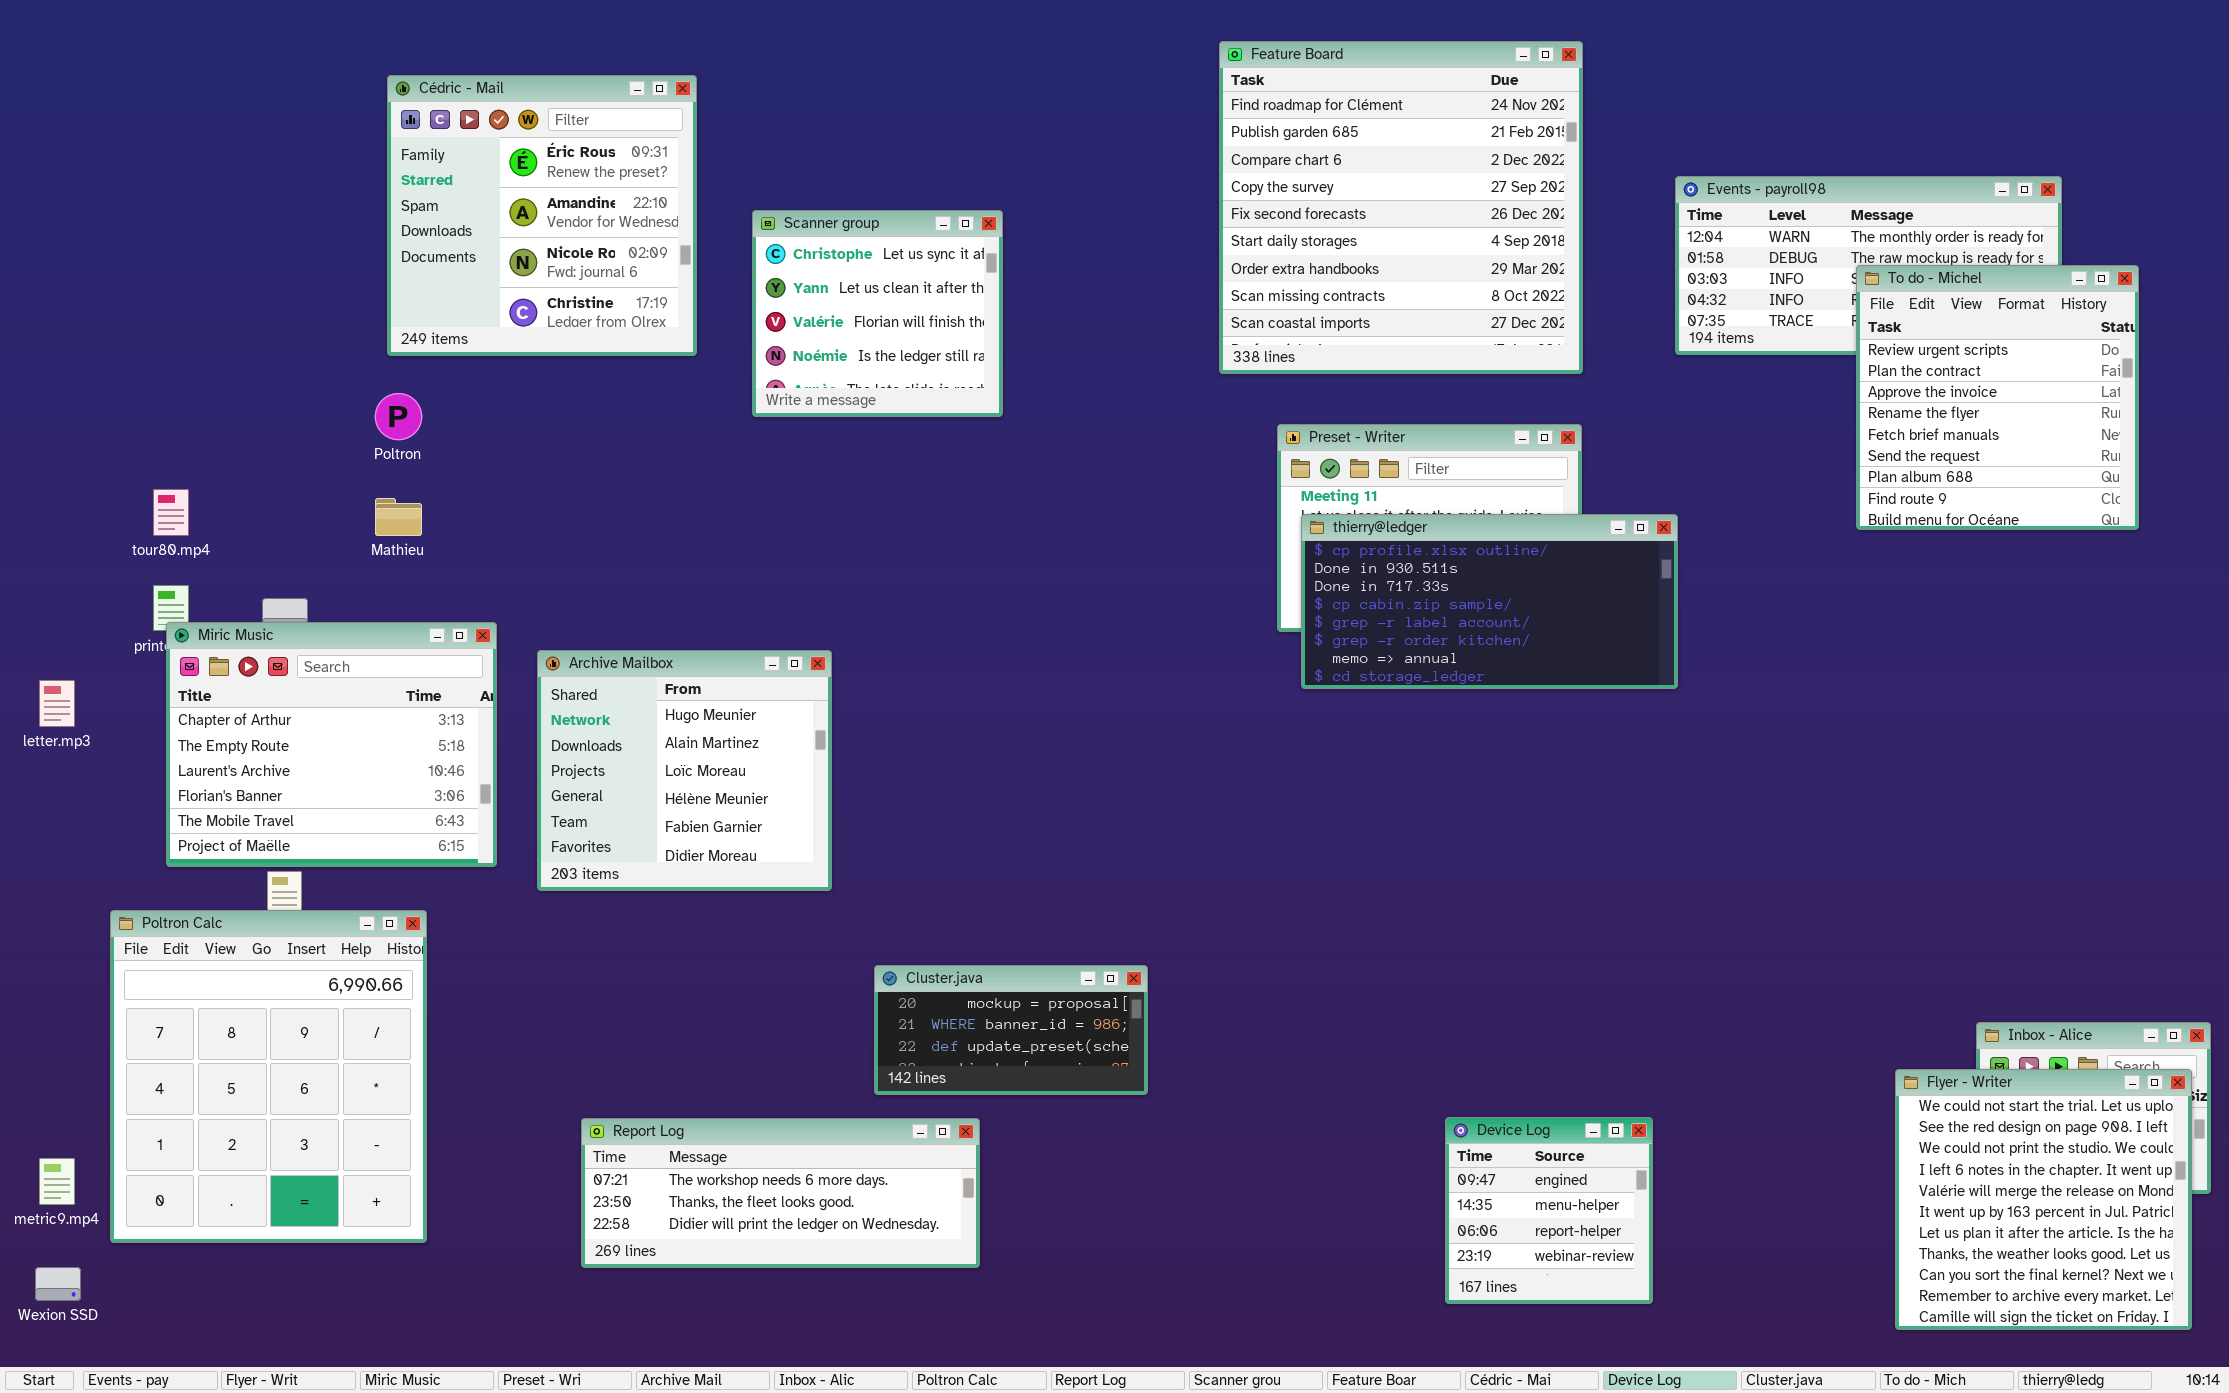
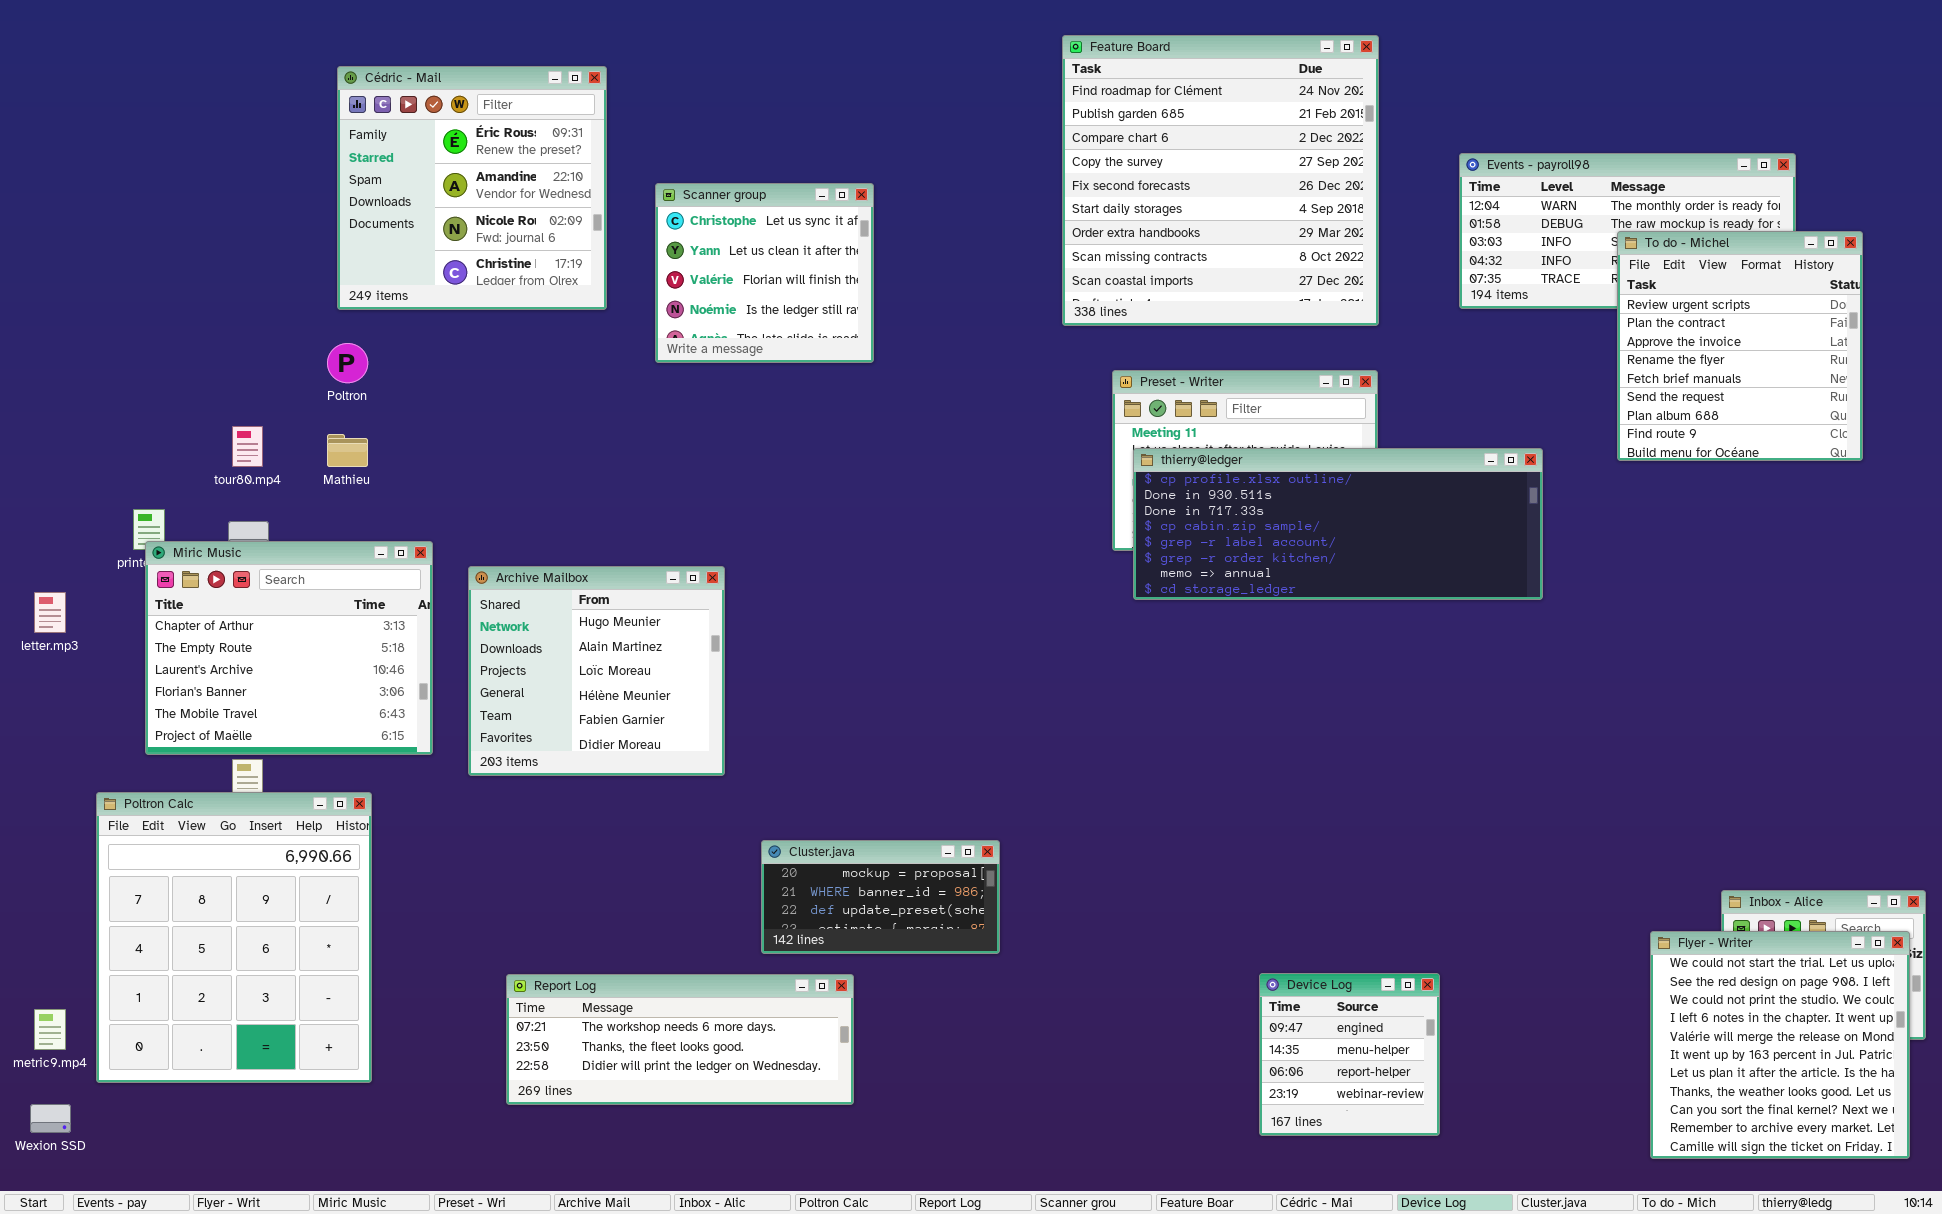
tour80.mp4: [153,489,189,536] -> [232,426,263,467], moved
thierry@ledger: [1301,514,1678,689] -> [1133,448,1543,600], resized

